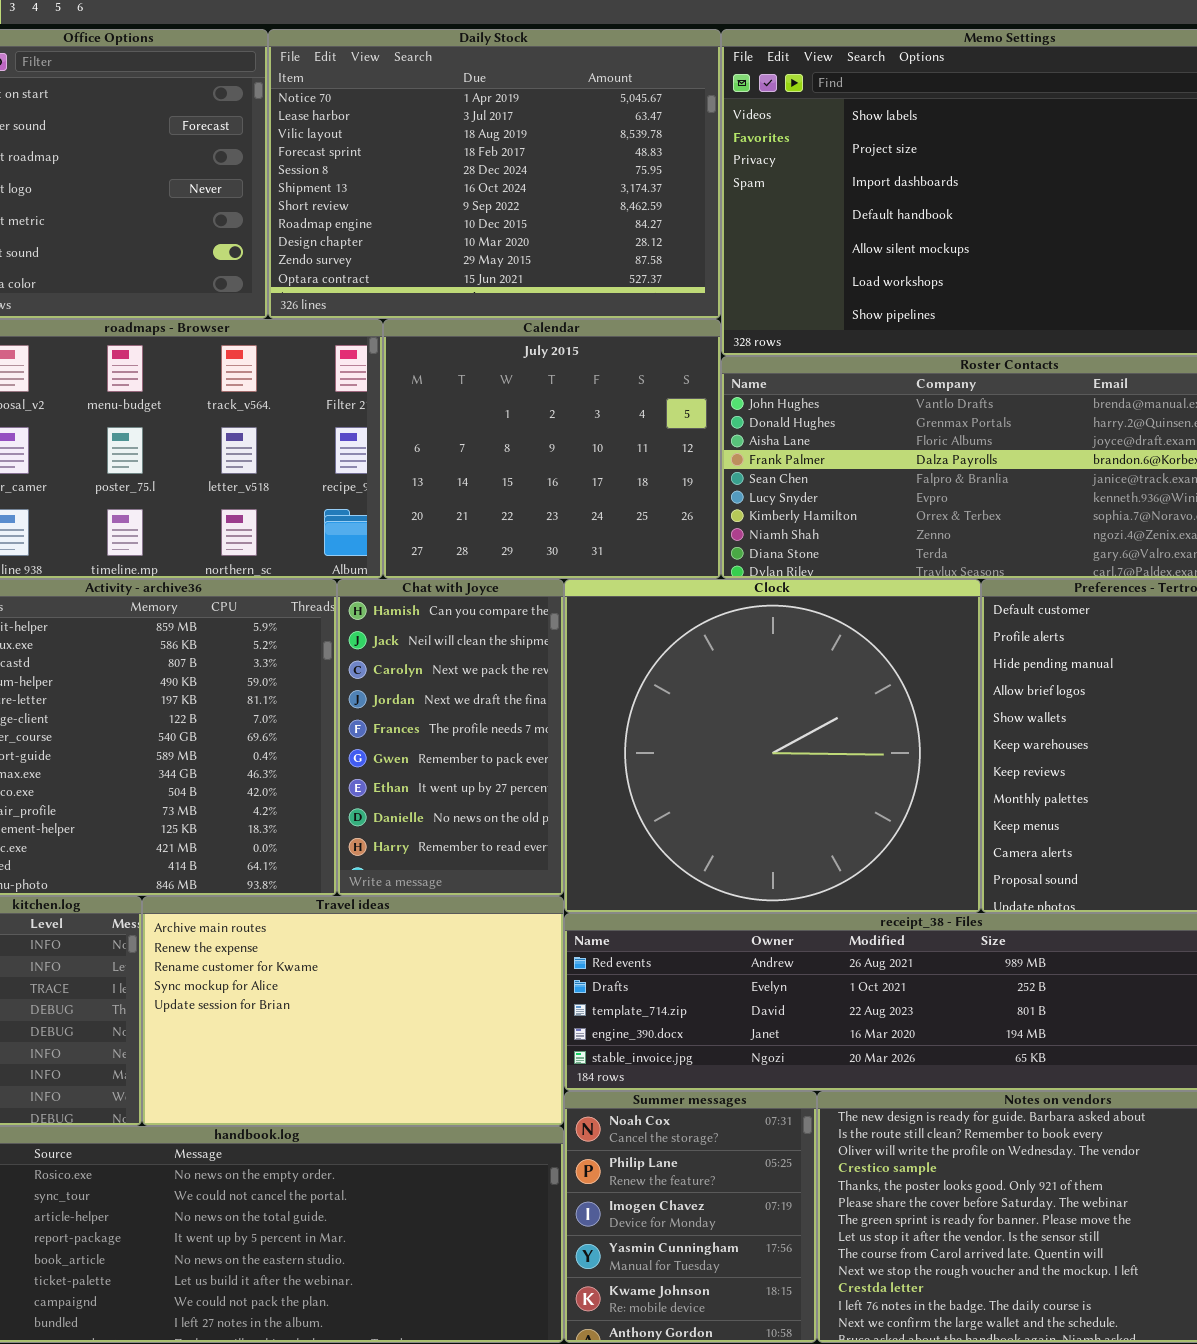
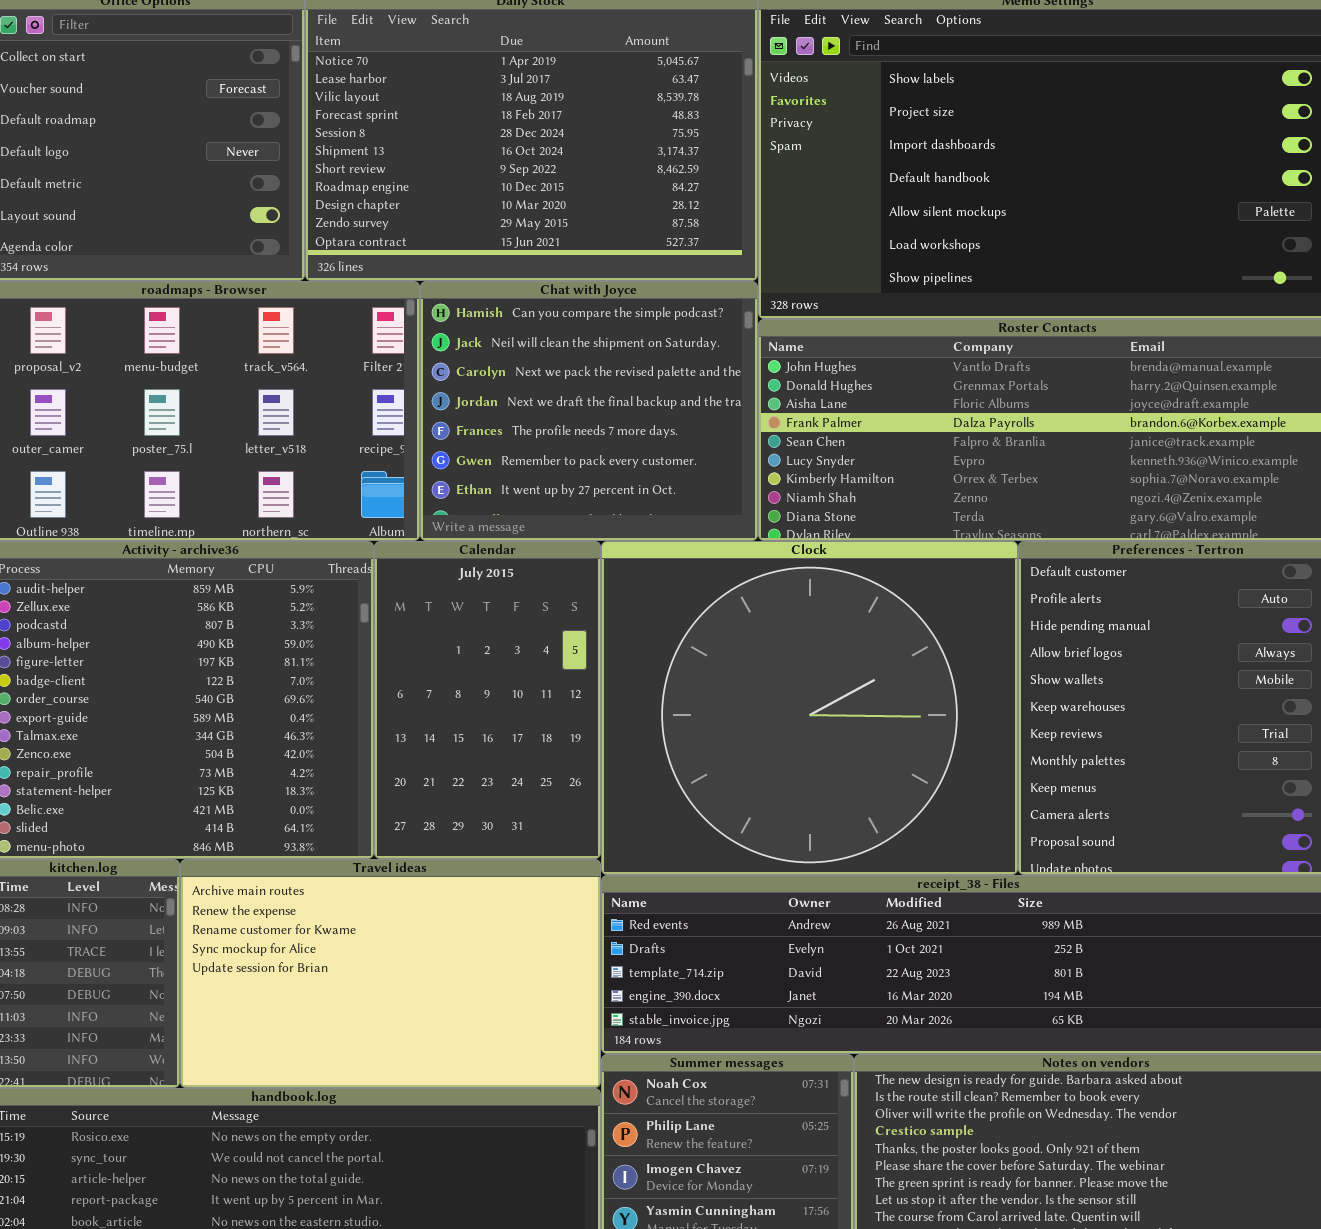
Calendar: [383,319,721,579] -> [374,541,601,859], moved, resized
Chat with Joyce: [337,579,564,896] -> [420,281,758,541], moved, resized

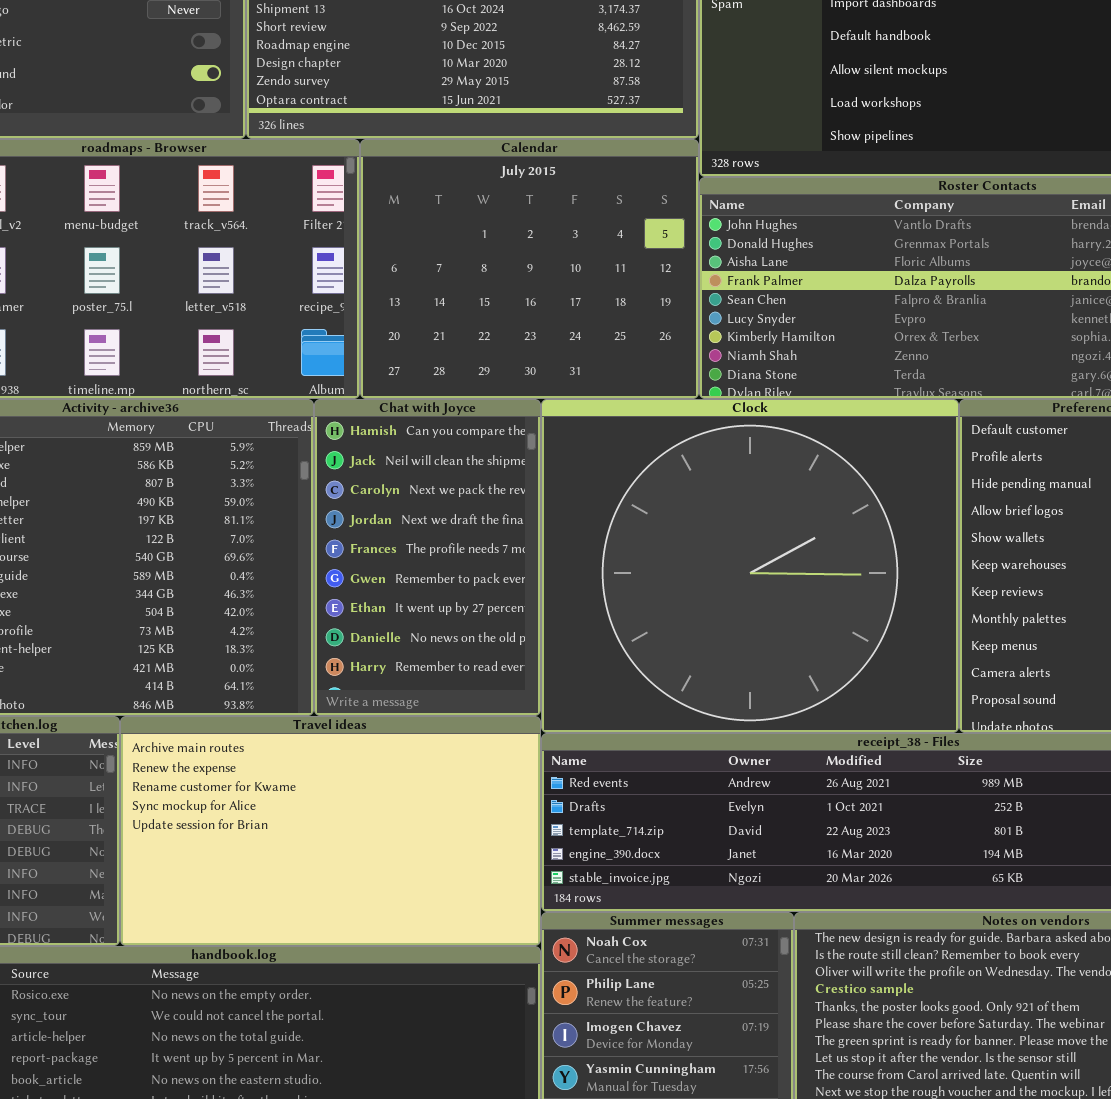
Chat with Joyce: [420,281,758,541] -> [314,399,541,716], moved, resized
Calendar: [374,541,601,859] -> [360,139,699,399], moved, resized

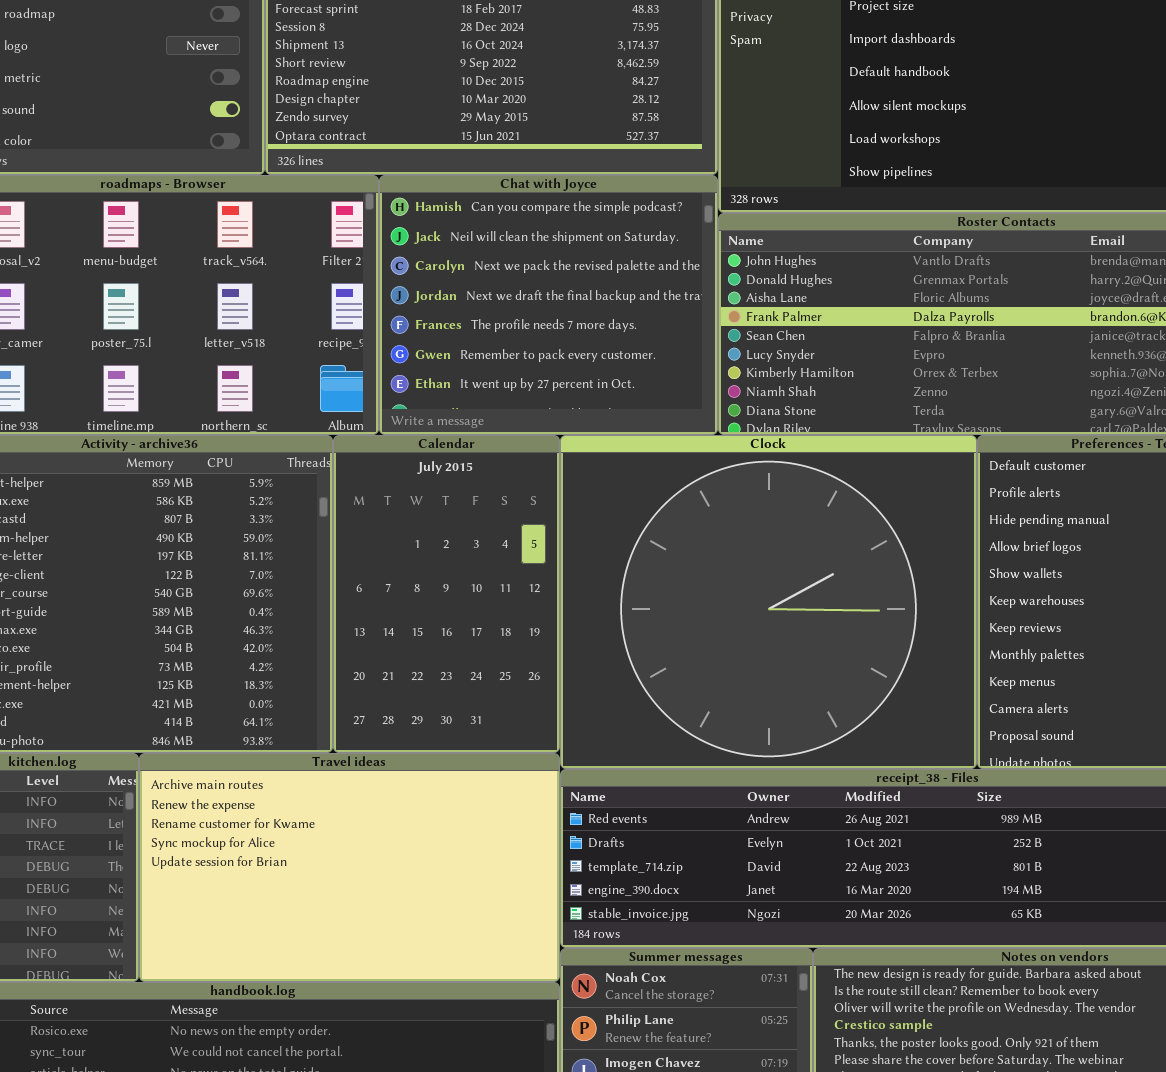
Calendar: [360,139,699,399] -> [333,435,560,753], moved, resized
Chat with Joyce: [314,399,541,716] -> [379,175,718,435], moved, resized

